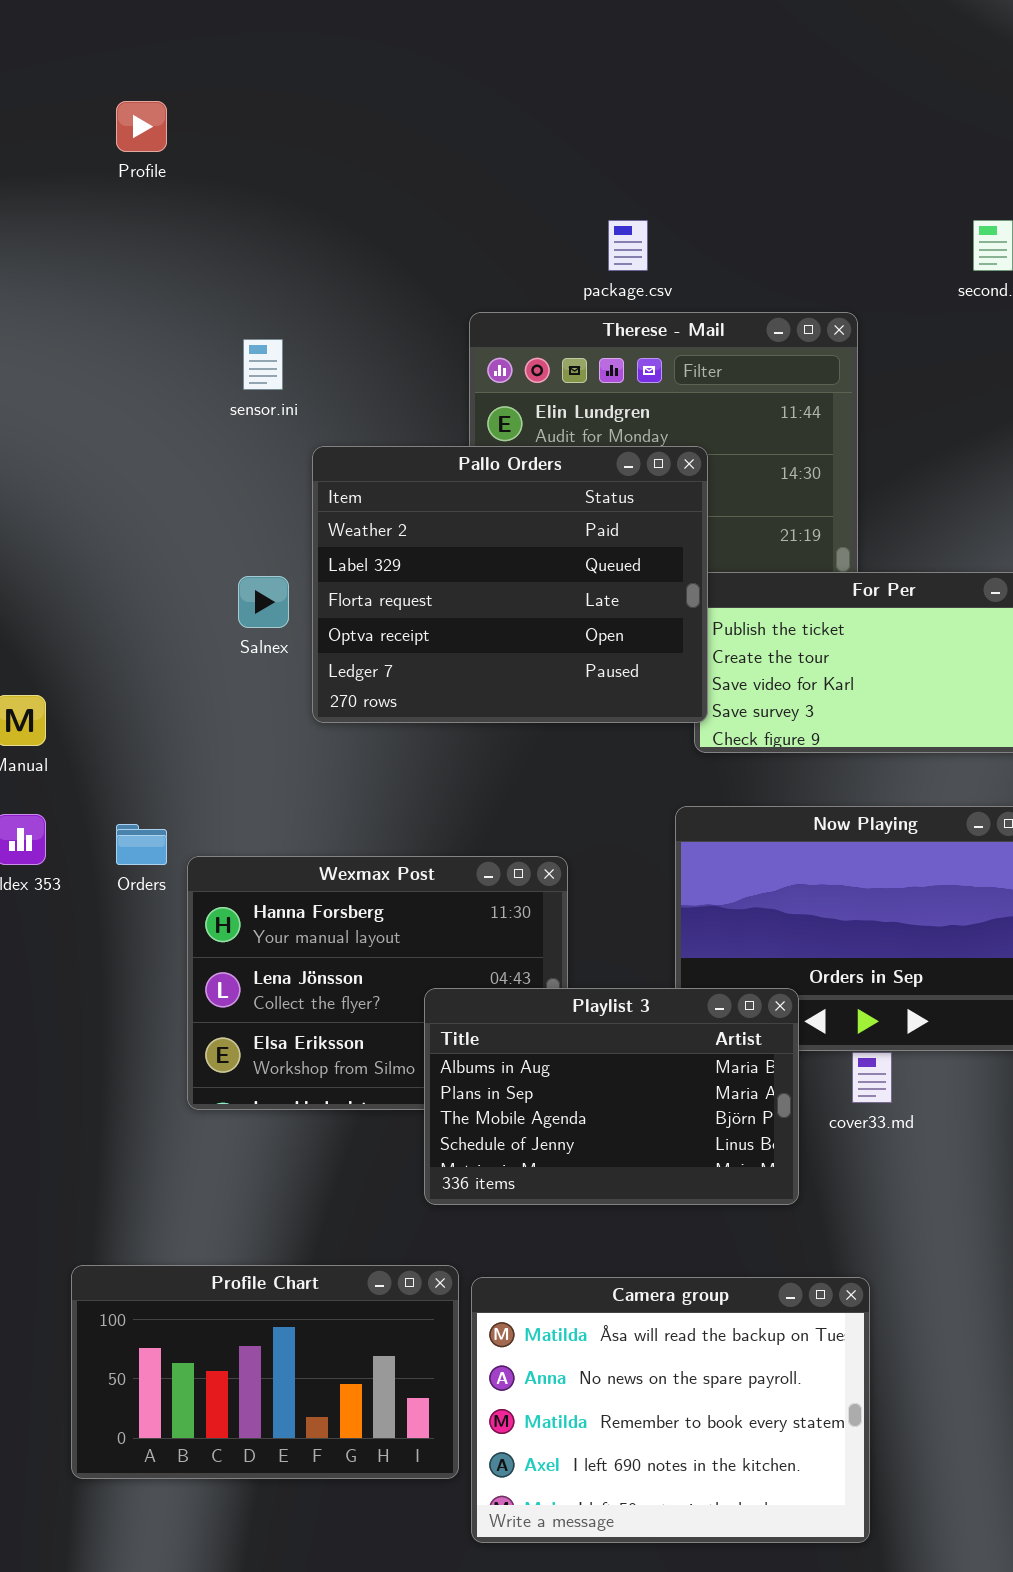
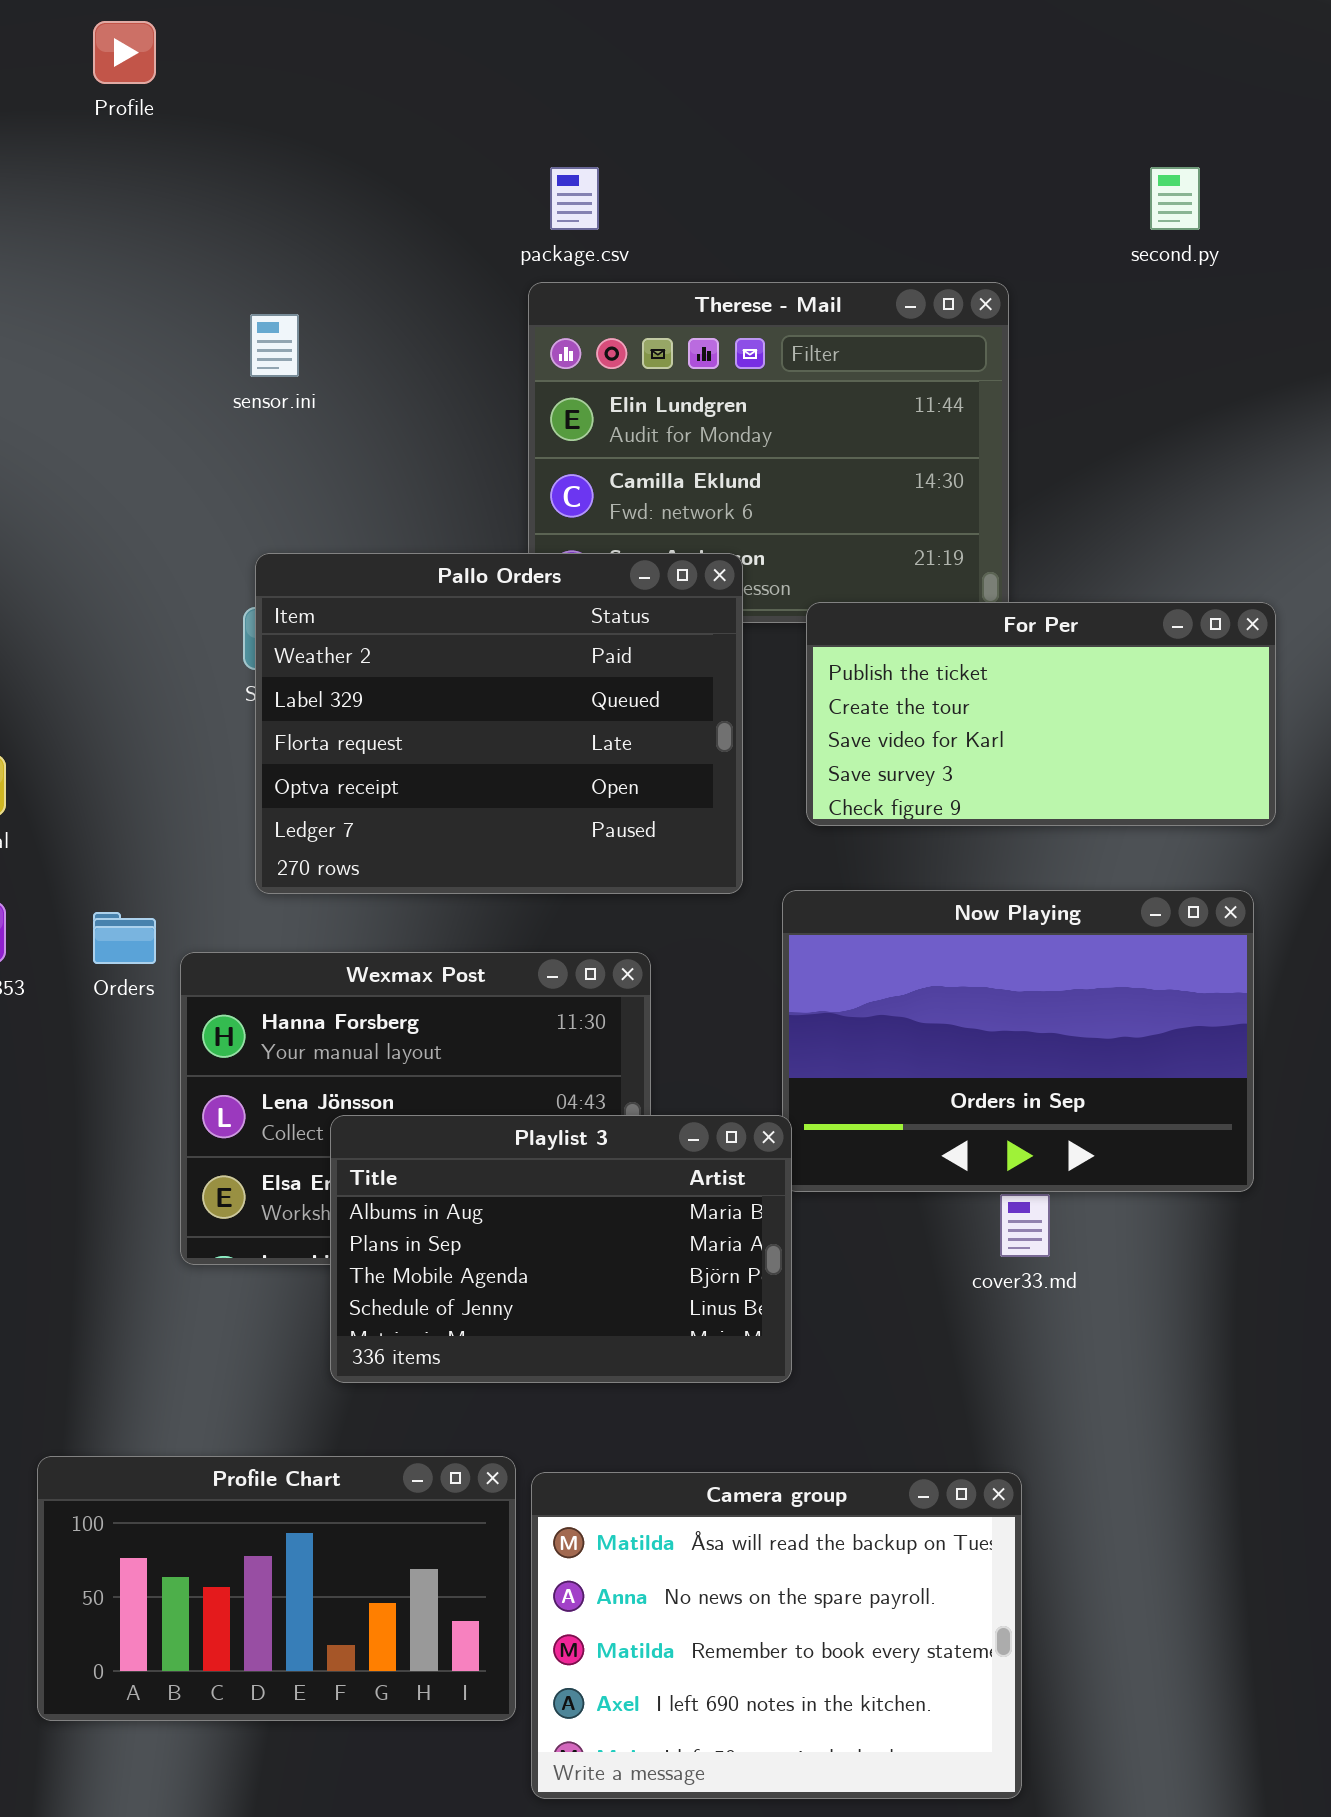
package.csv: [608,220,648,271] -> [550,167,599,230], moved
Pallo Orders: [312,446,708,723] -> [255,553,743,894], moved
Playlist 3: [424,988,799,1205] -> [330,1115,792,1383], moved

